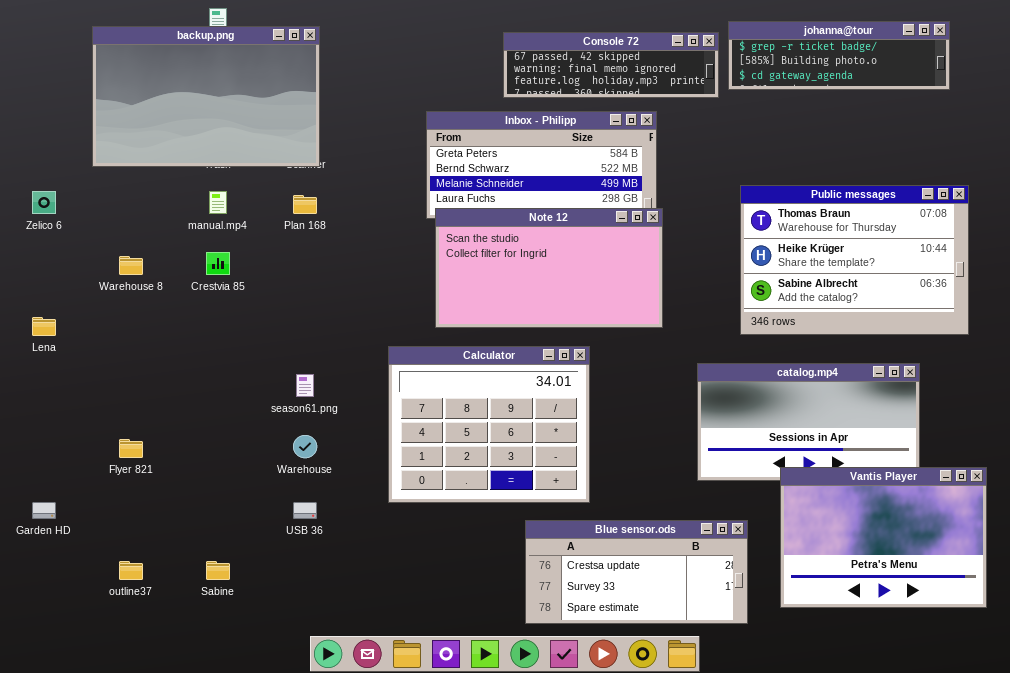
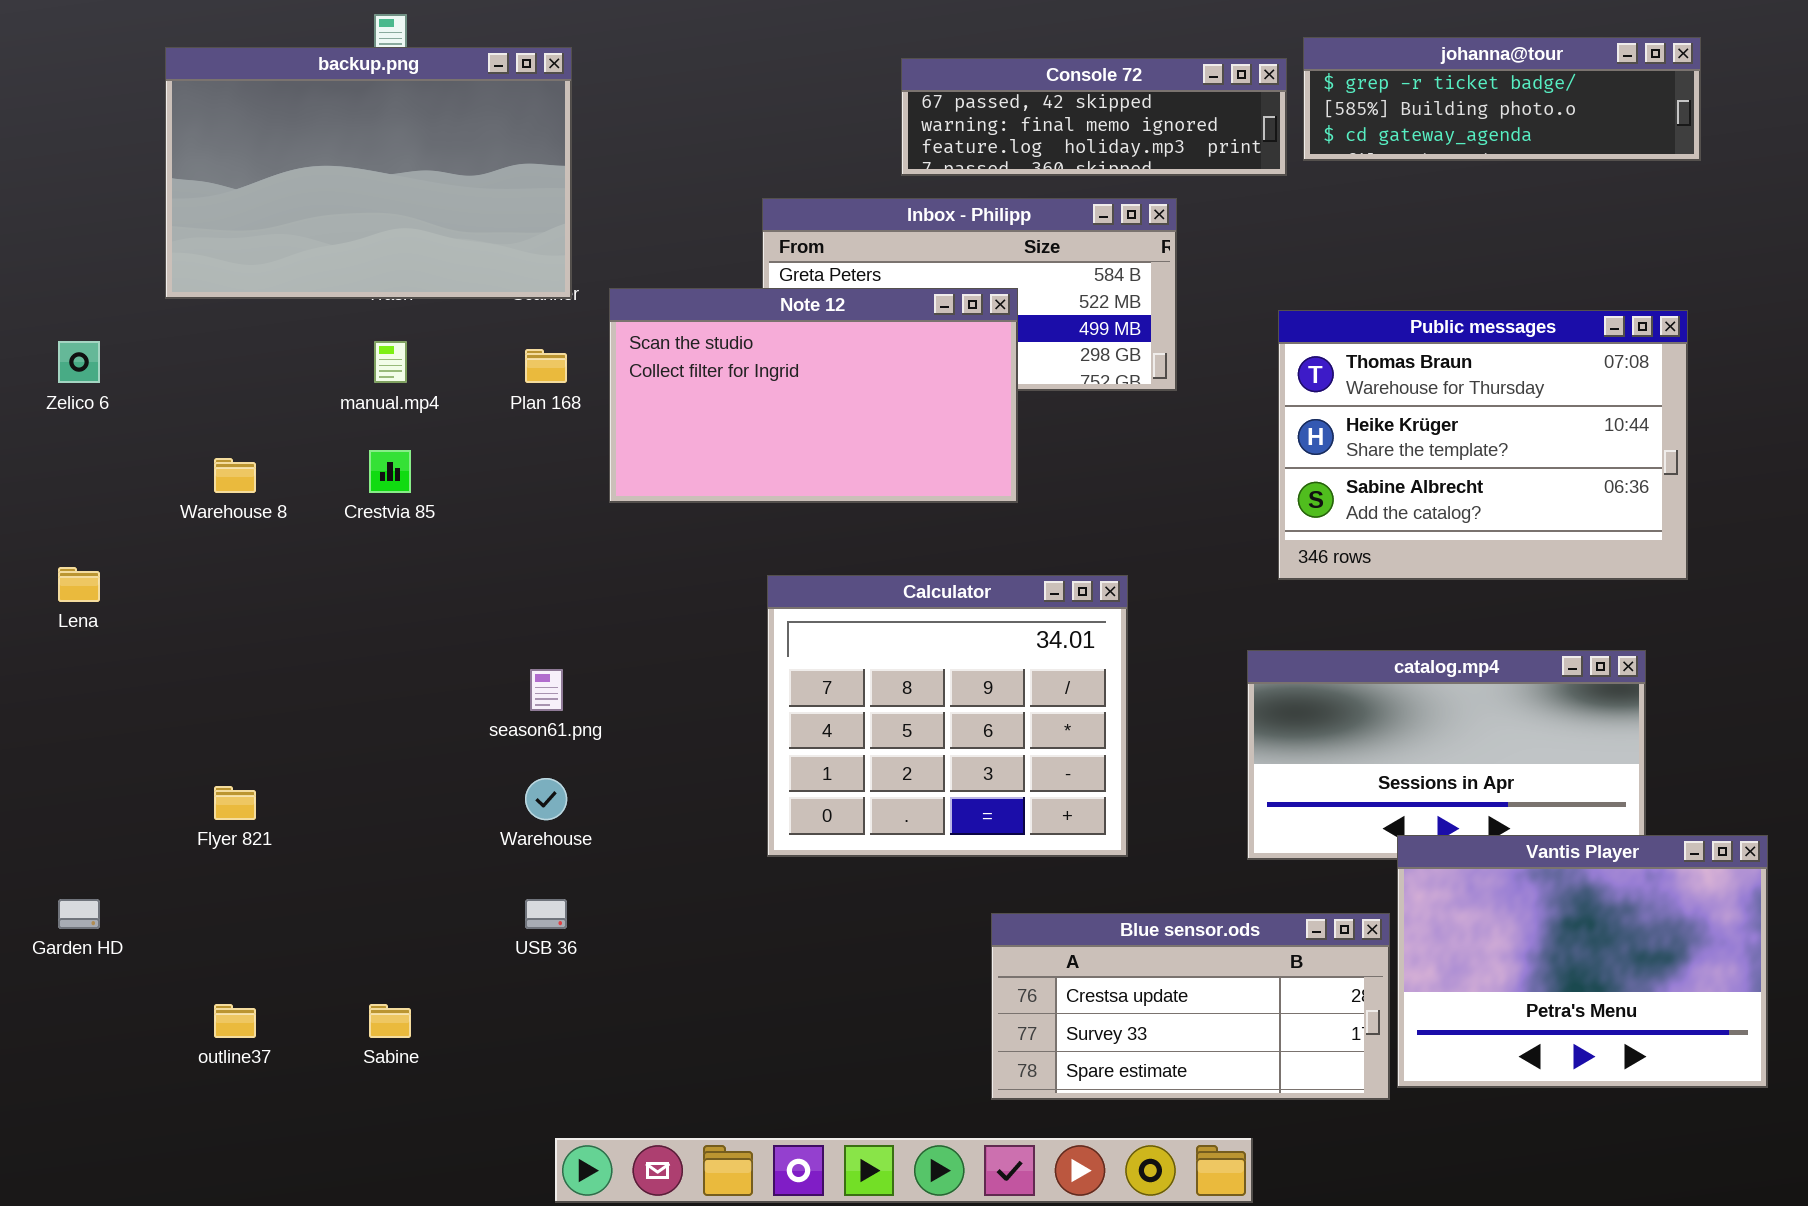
Public messages: [740,185,969,335] -> [1278,310,1688,580], moved
Note 12: [435,208,663,328] -> [609,288,1018,503], moved
Calculator: [388,346,590,503] -> [767,575,1128,857], moved
Blue sensor.ods: [525,520,748,624] -> [991,913,1390,1100], moved

